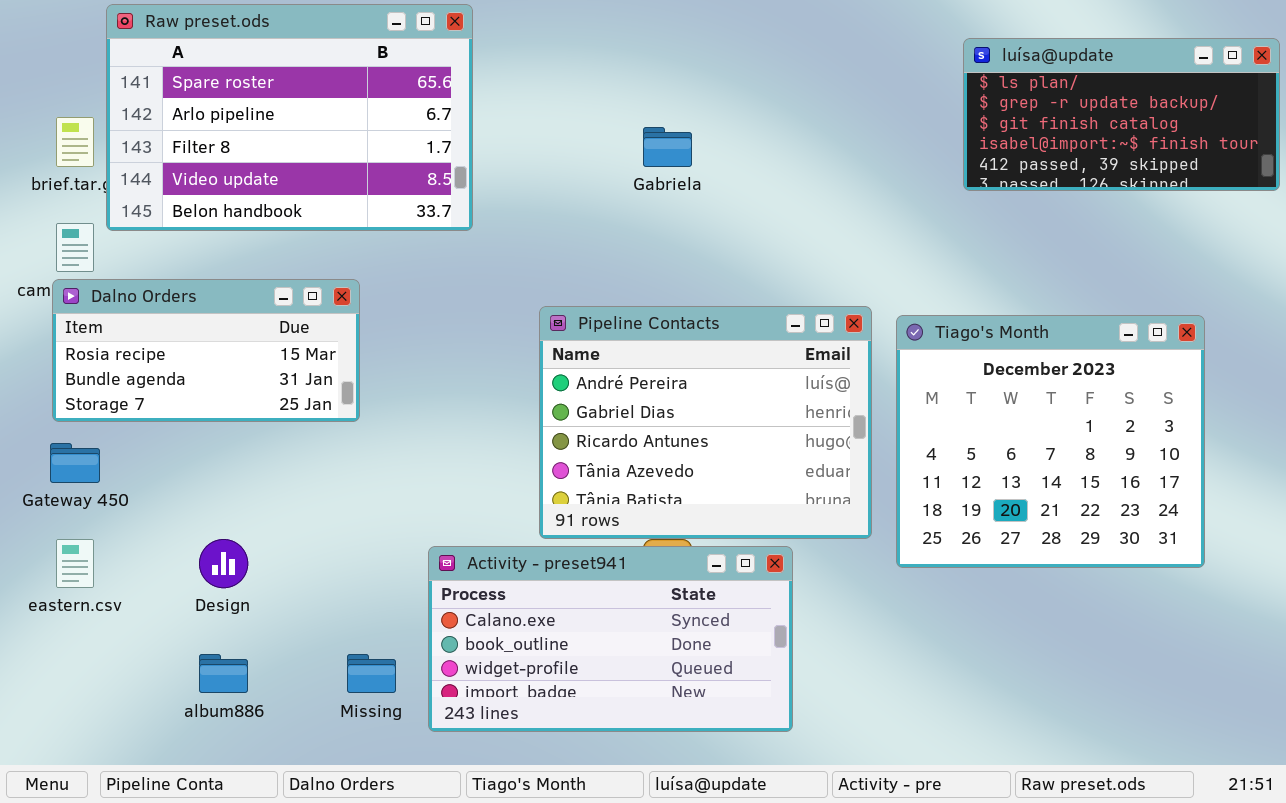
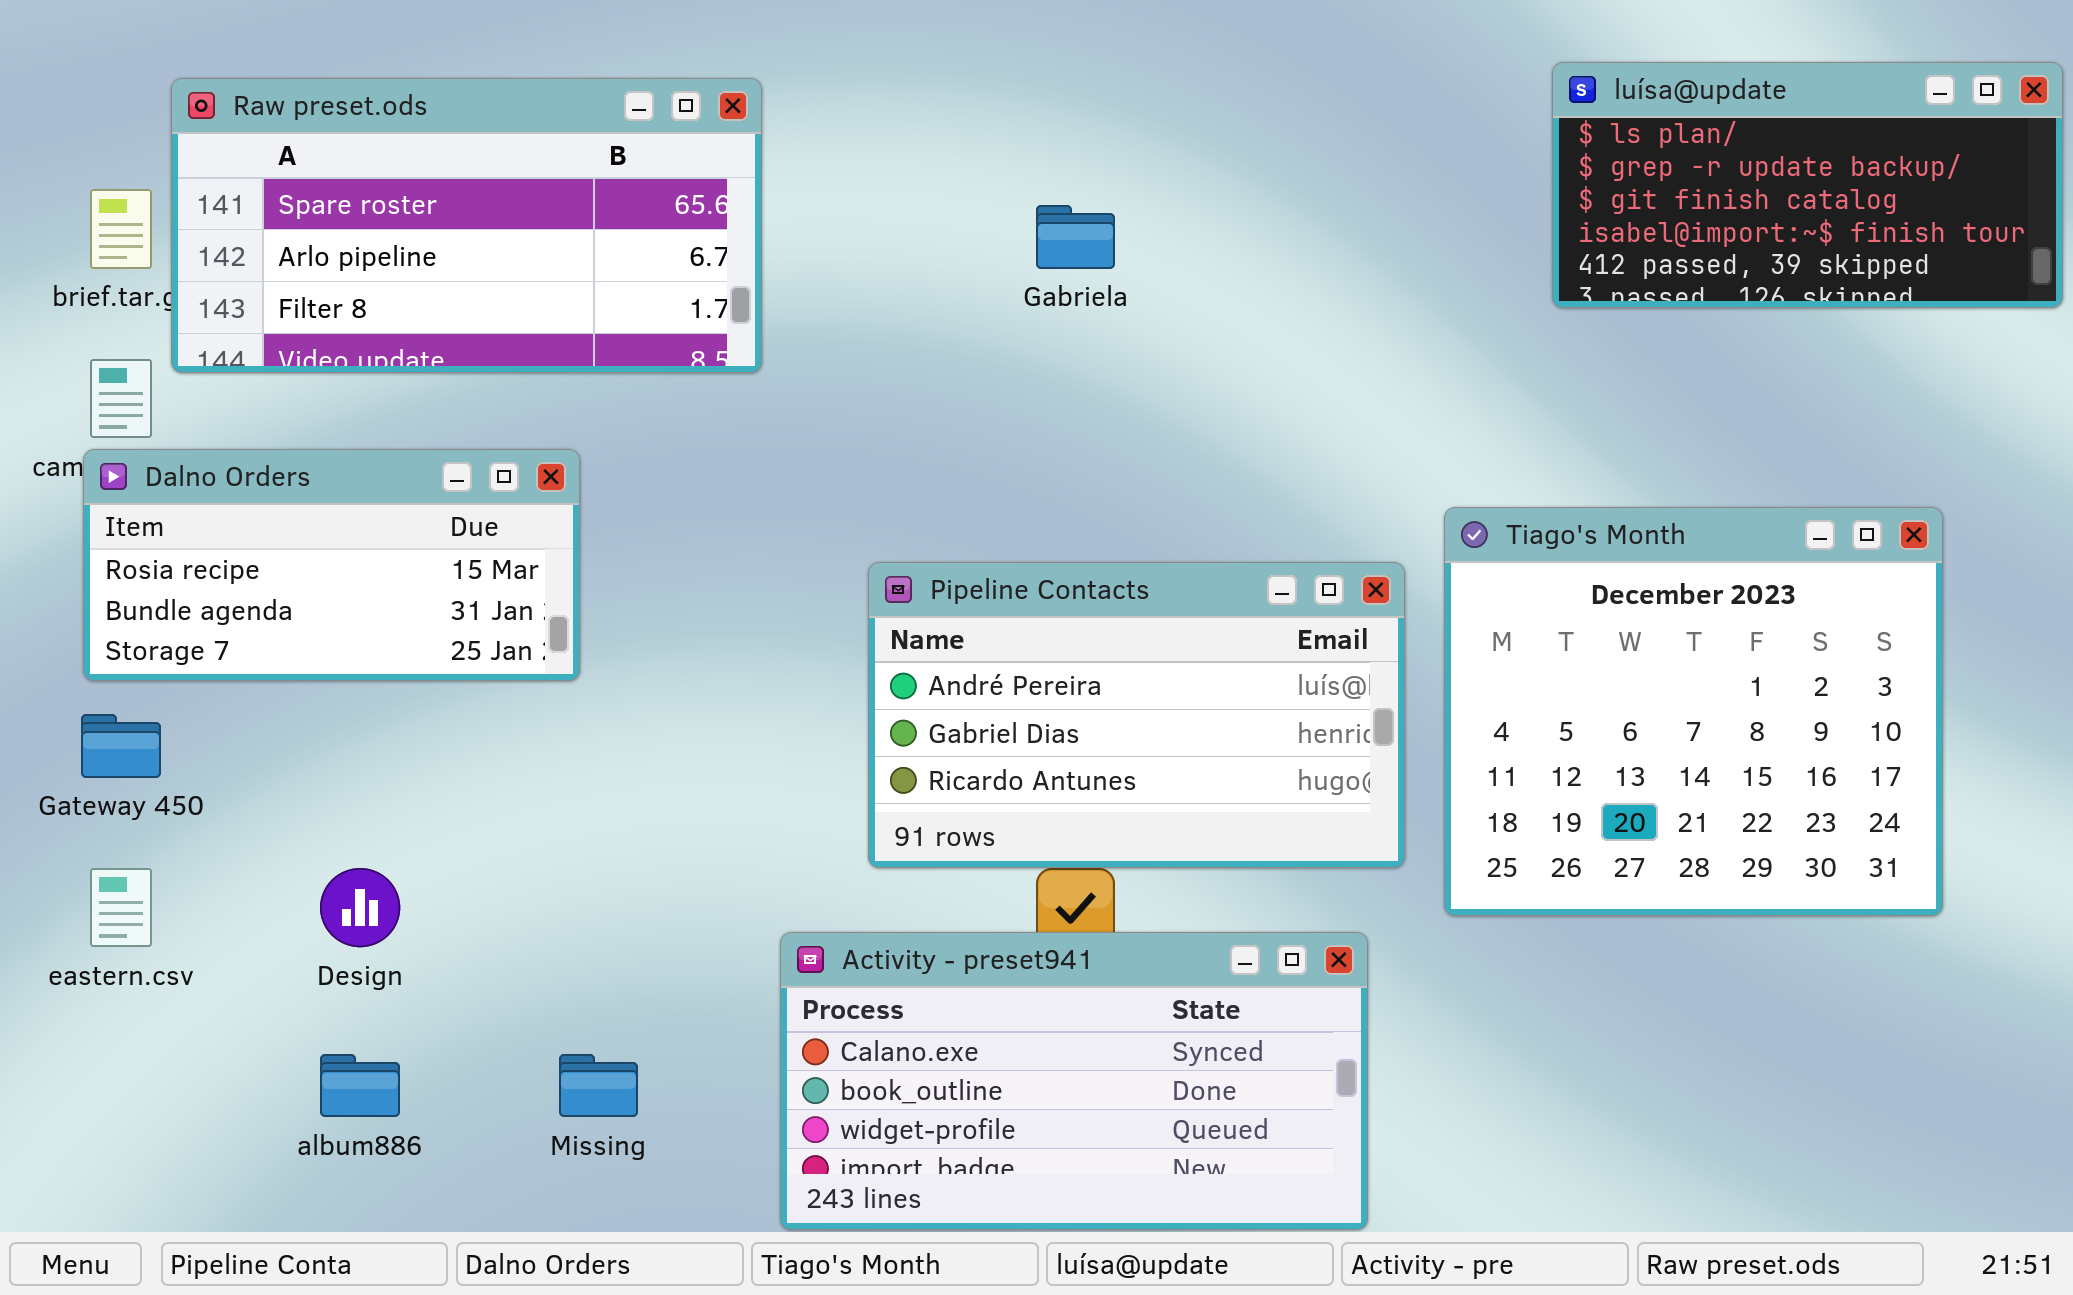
Raw preset.ods: [106,4,473,231] -> [171,78,762,373], resized
Pipeline Contacts: [539,306,872,539] -> [868,562,1405,868], resized
Activity - preset941: [428,546,793,732] -> [780,932,1368,1230], moved

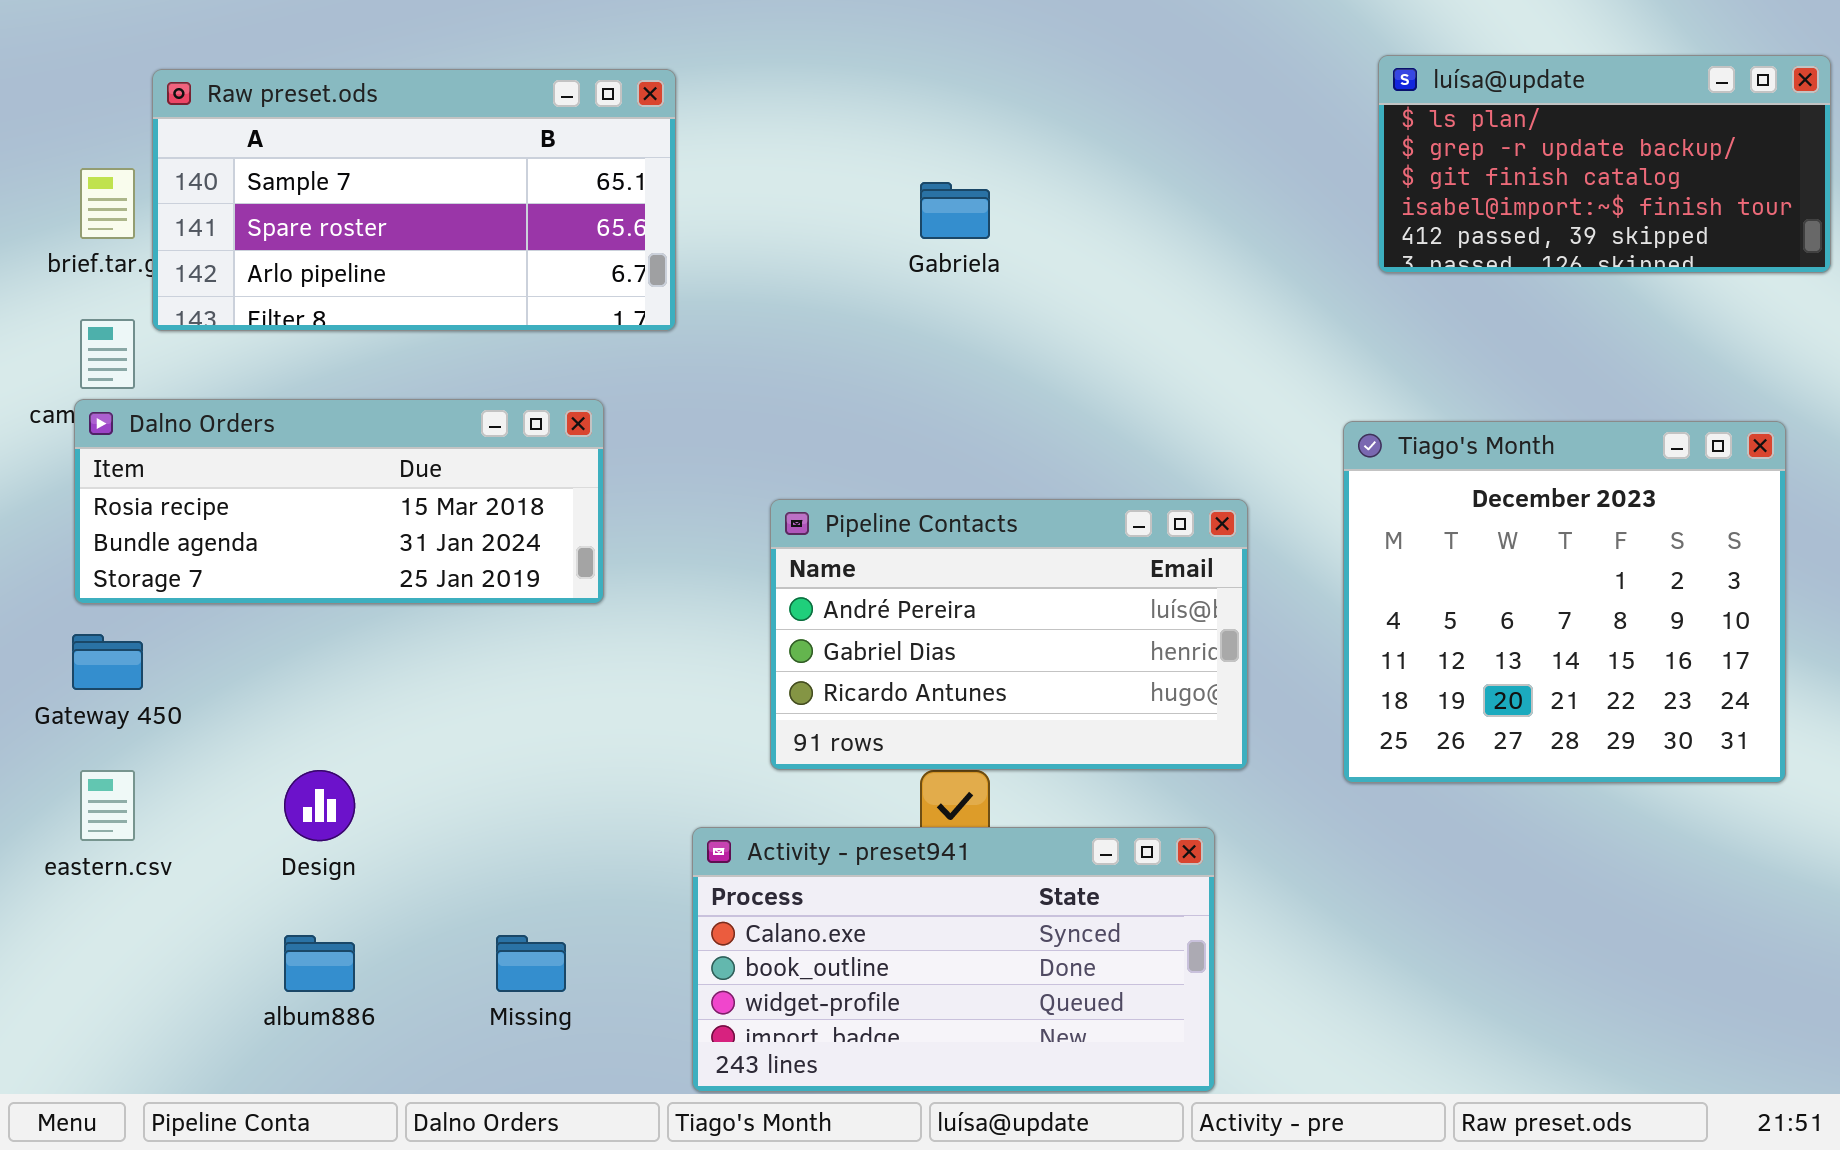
Raw preset.ods: [171,78,762,373] -> [152,69,676,331], scrolled up 1 row
Dalno Orders: [83,449,580,681] -> [74,399,604,604], resized
Tiago's Month: [1444,507,1943,916] -> [1343,421,1786,783], moved

